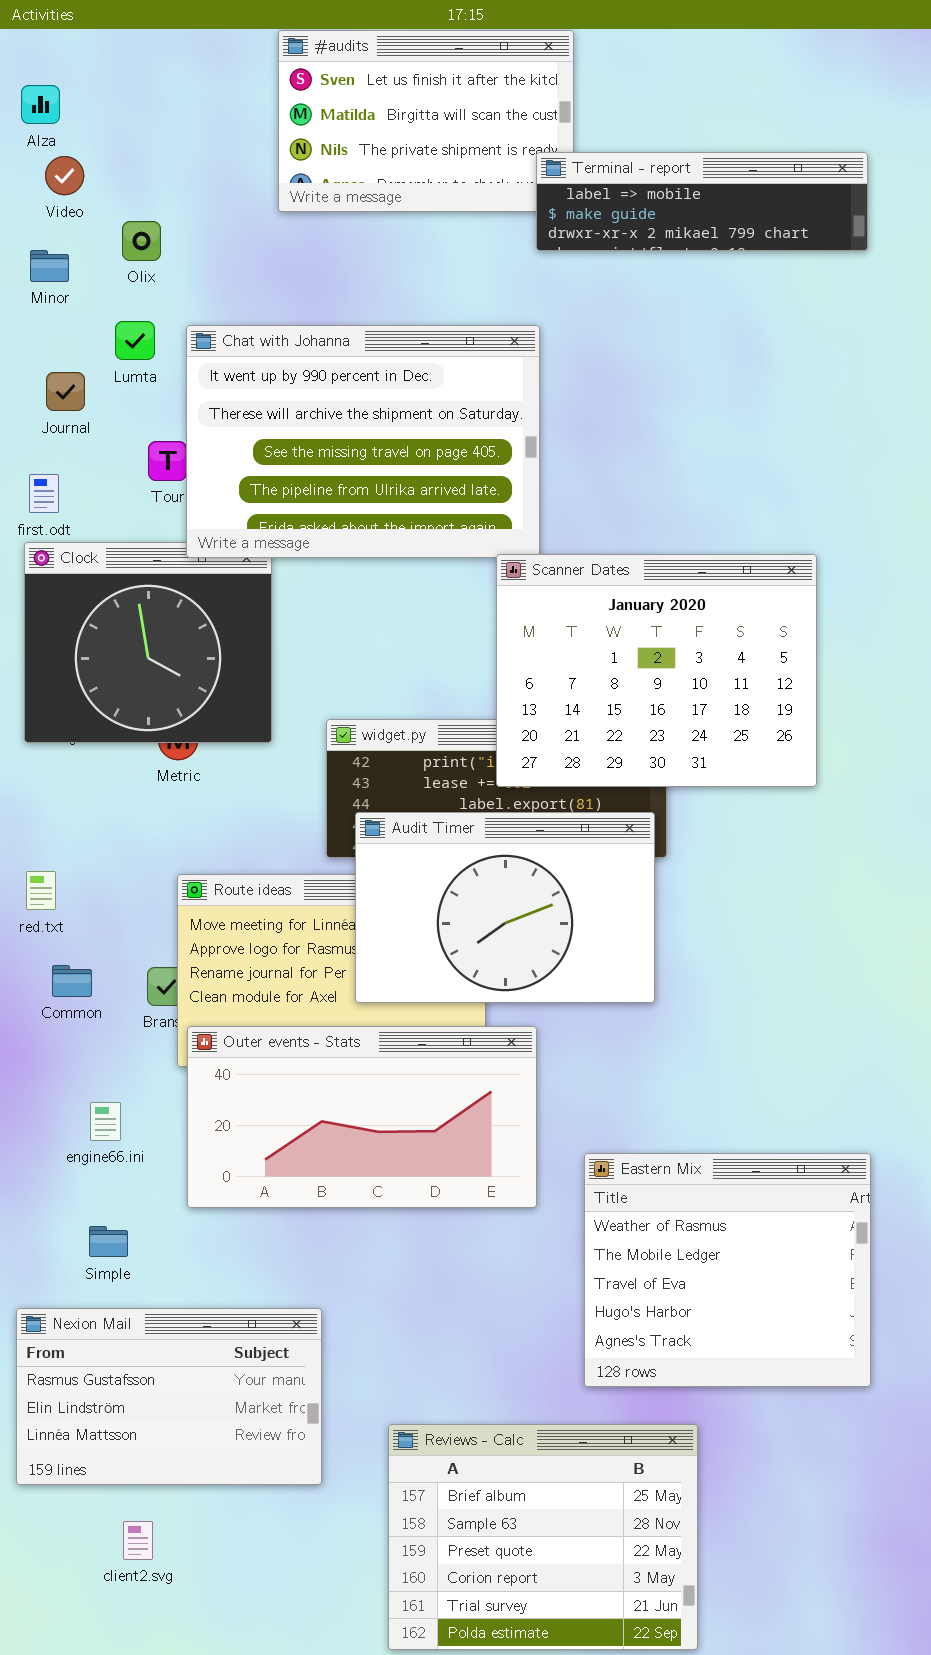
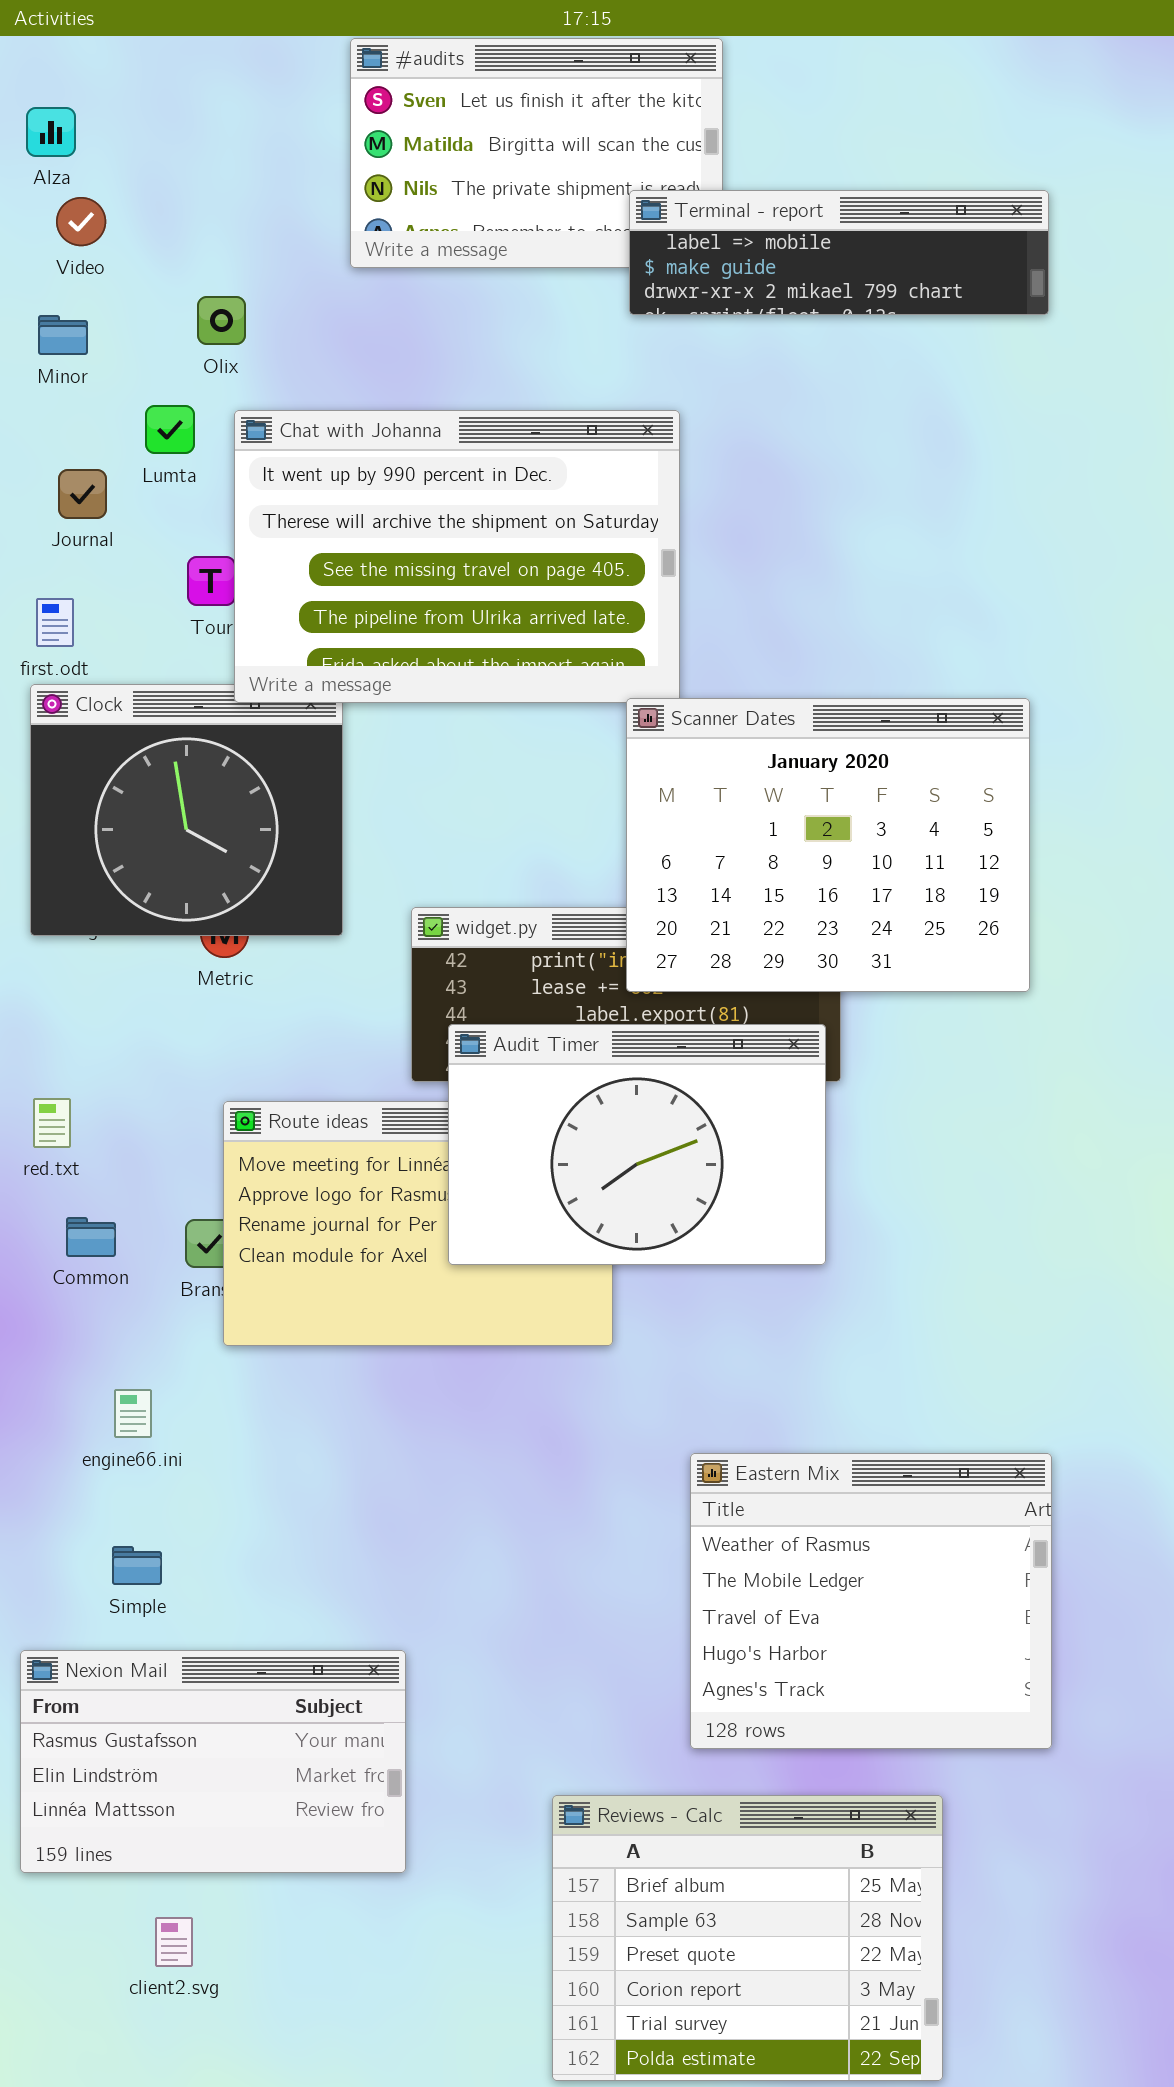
Terminal - report: [536,152,868,251] -> [629,190,1049,315], moved
Olix: [122,221,161,261] -> [197,296,246,345], moved
Outer events - Stats: [187,1026,537,1208] -> none, closed
Eastern Mix: [584,1153,871,1387] -> [690,1453,1052,1749], moved
Reviews - Calc: [388,1424,698,1650] -> [552,1795,943,2081], moved

